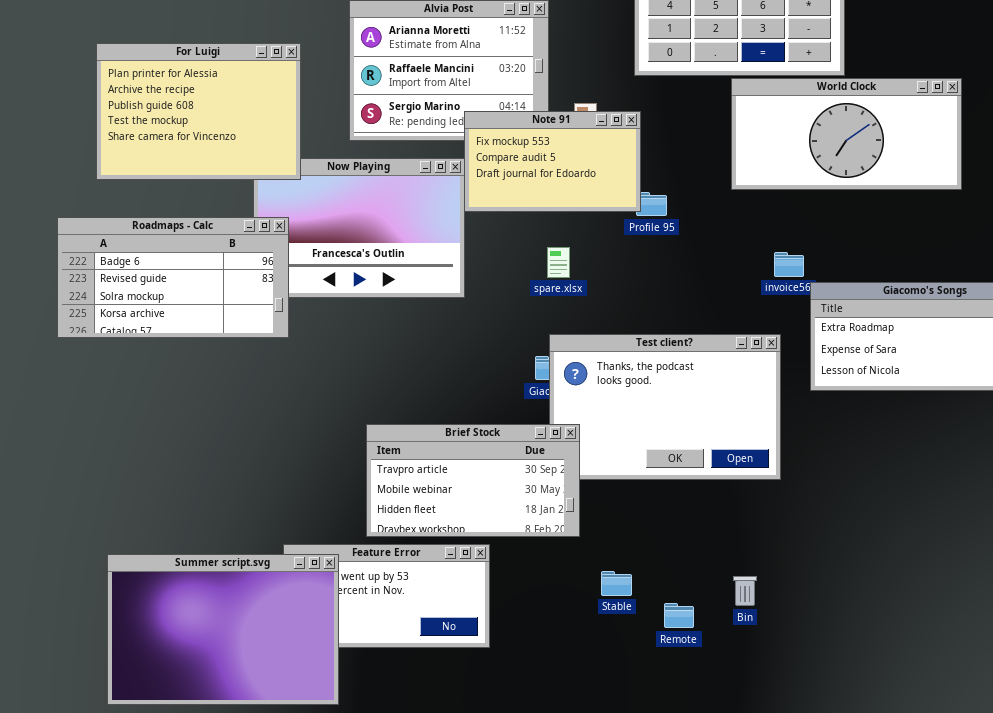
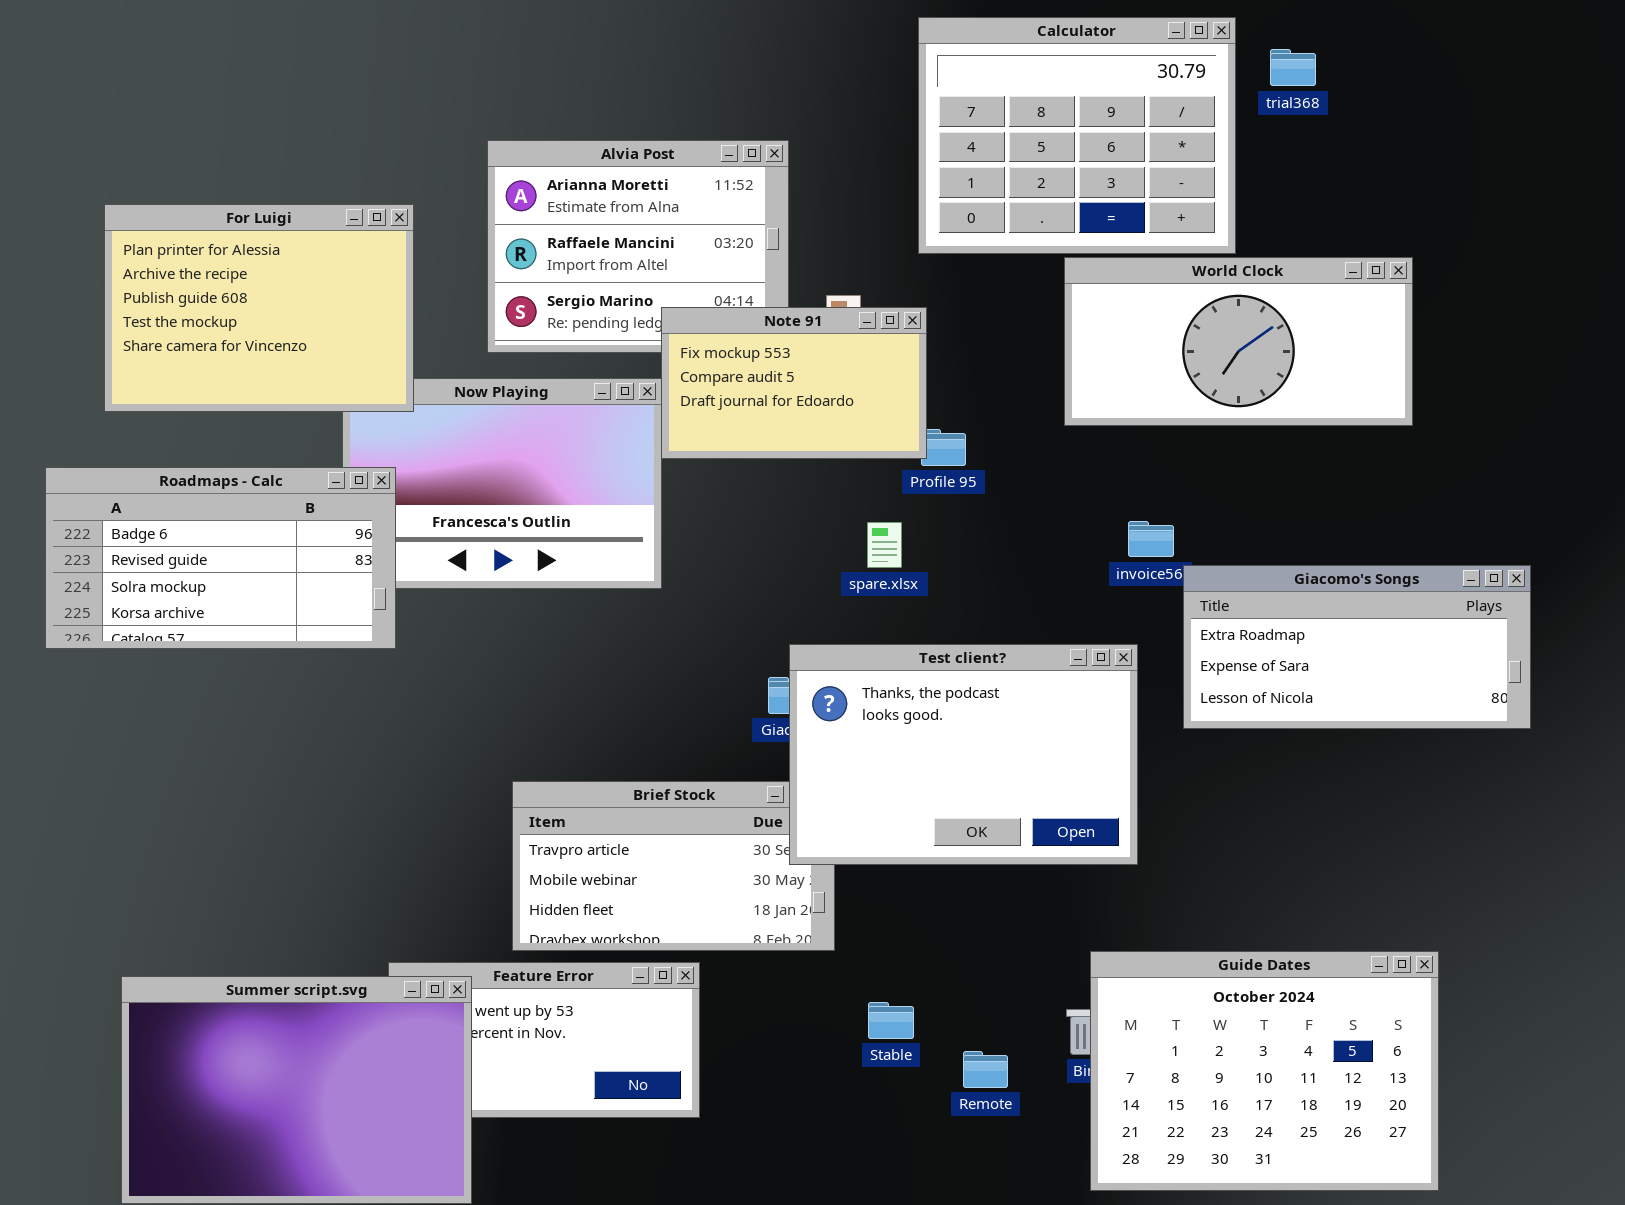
spare.xlsx: [547,247,570,278] -> [867,522,902,568], moved
Test client?: [549,334,781,480] -> [789,644,1138,865], raised
Guide Dates: none -> [1090,951,1439,1191], opened

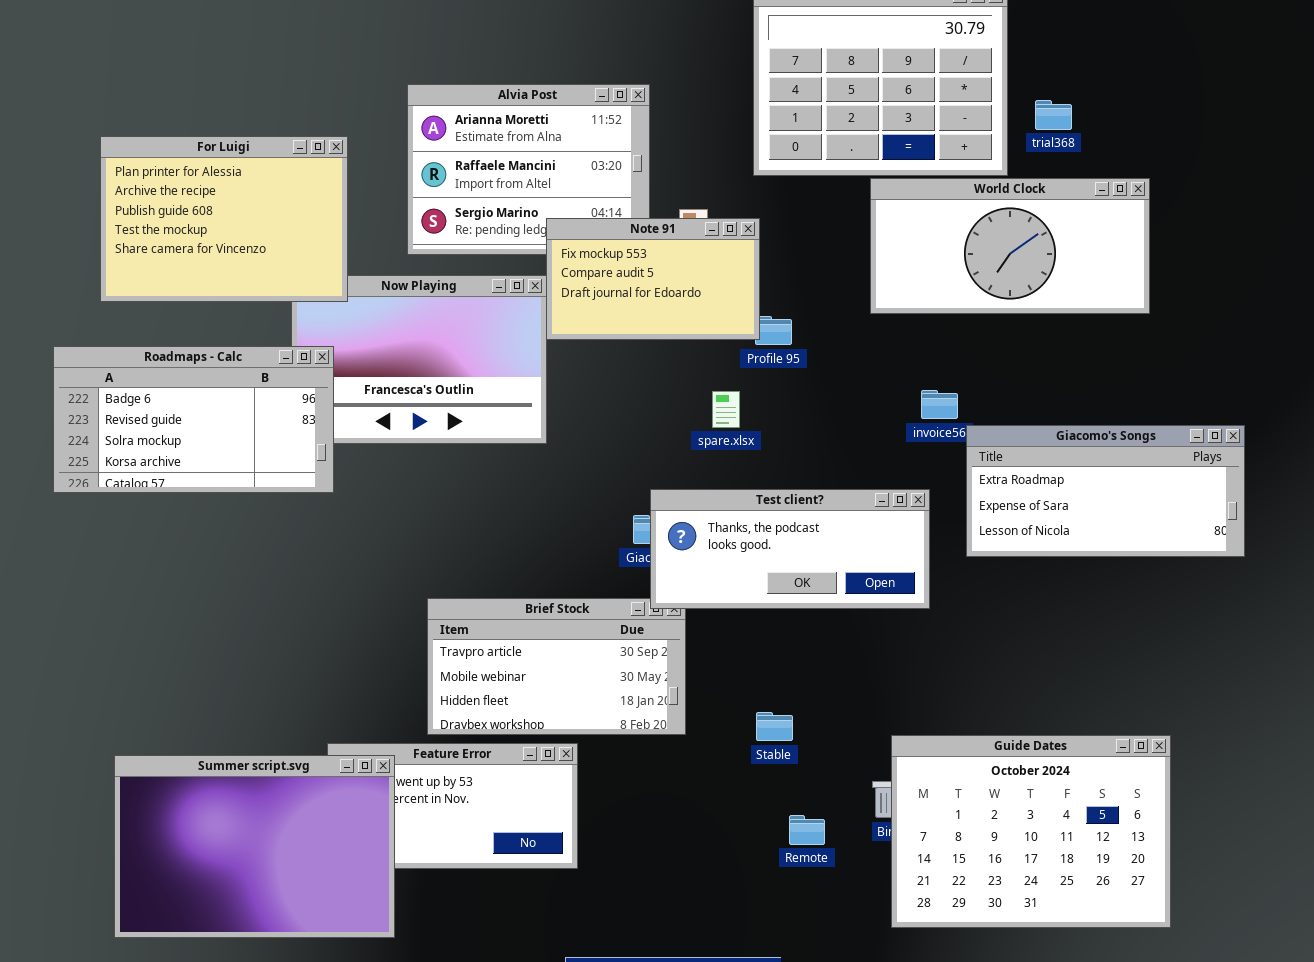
trial368: [1270,49,1316,86] -> [1035,100,1072,130], moved
Test client?: [789,644,1138,865] -> [650,489,930,609], resized
Stable: [868,1002,914,1039] -> [756,712,793,741], moved

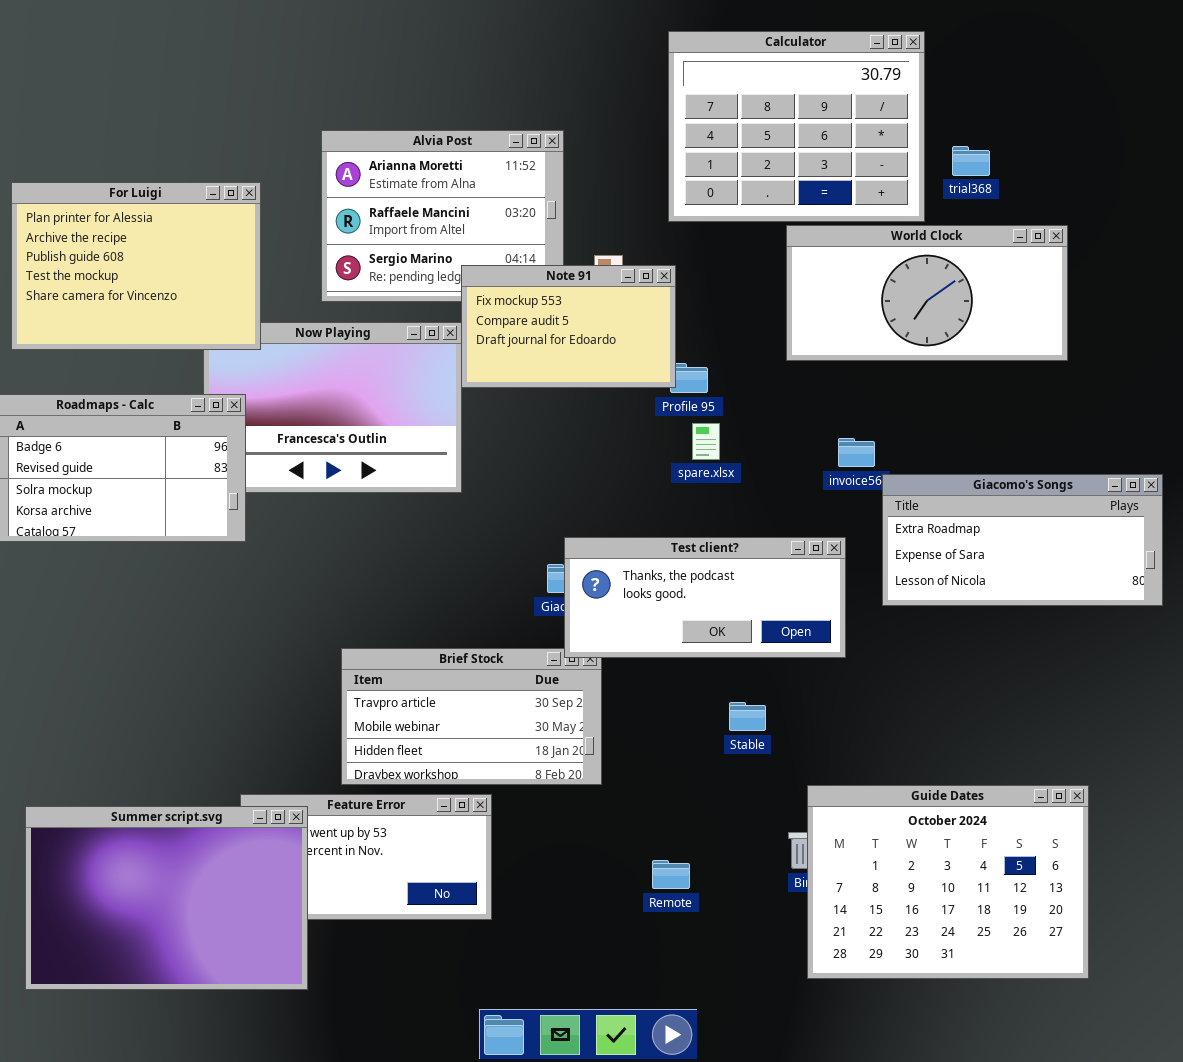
spare.xlsx: [712,391,740,428] -> [692,423,720,460], moved
Stable: [756,712,793,741] -> [729,702,766,731], moved
Remote: [789,815,825,845] -> [652,860,690,889], moved

